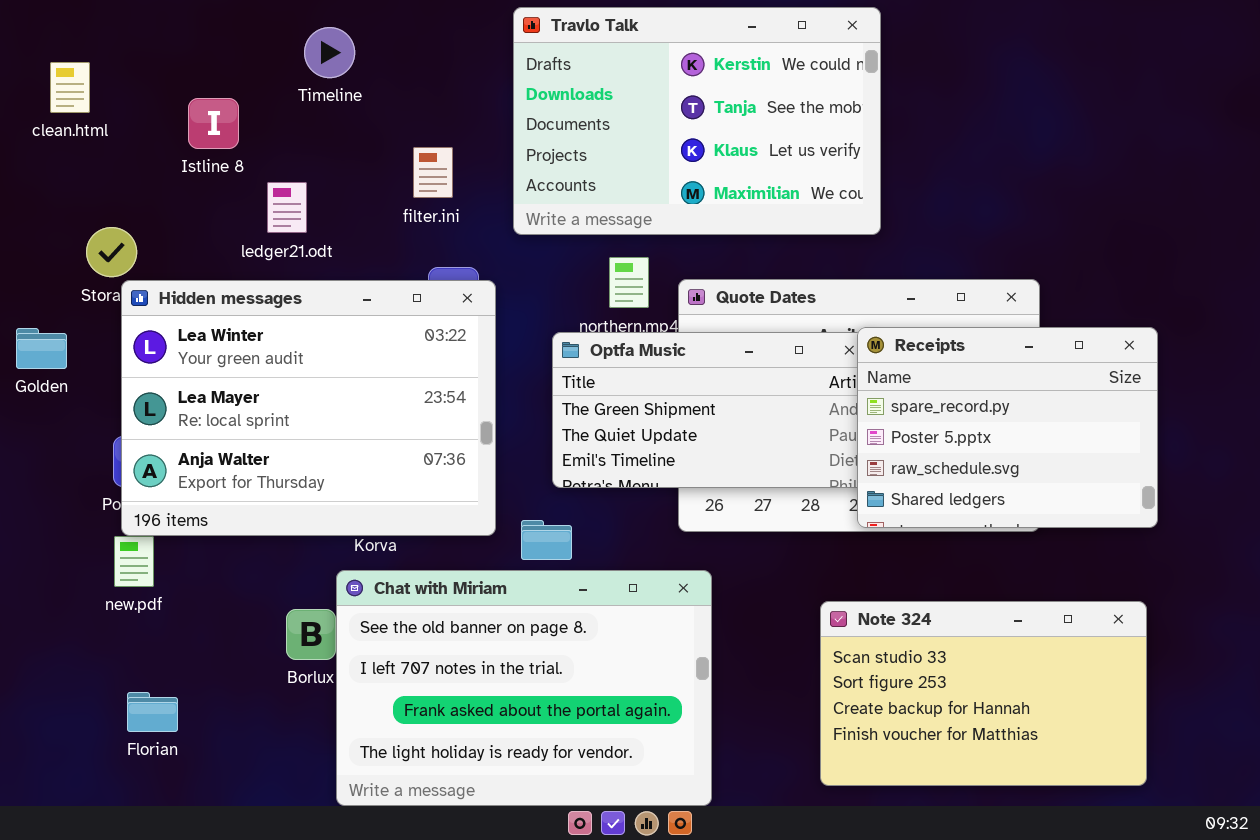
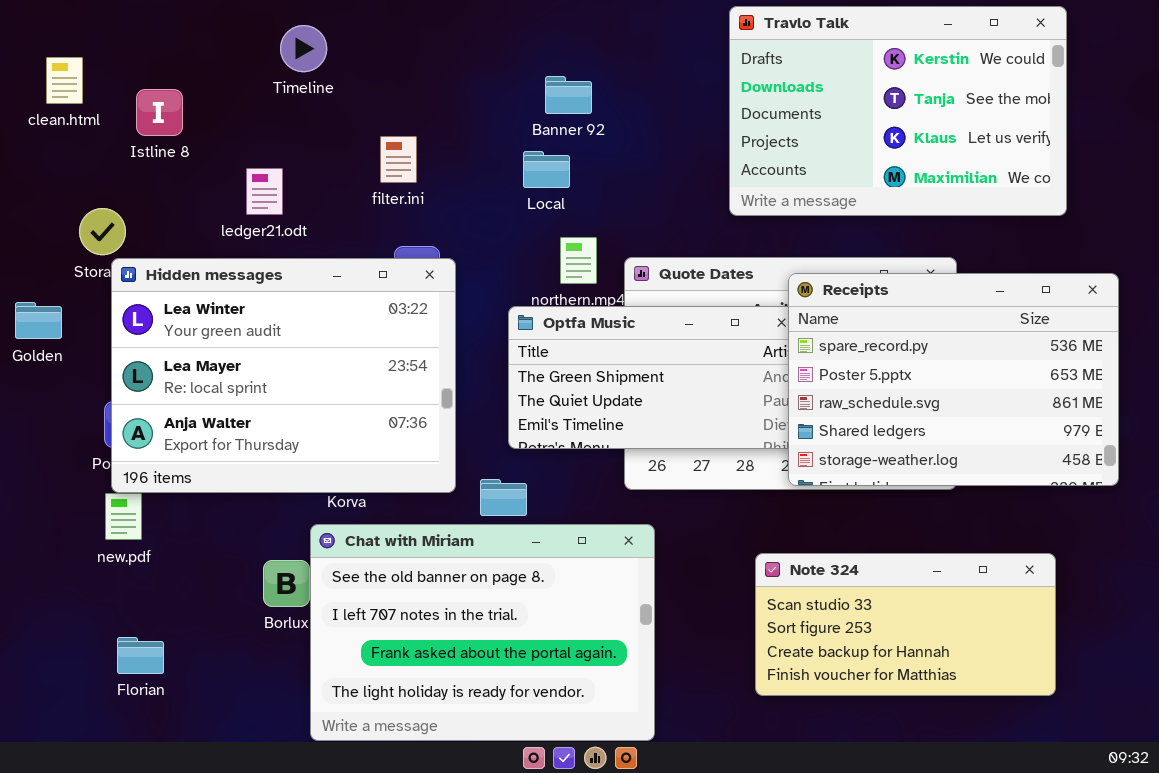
Travlo Talk: [513,7,881,235] -> [729,6,1067,216], moved
Istline 8: [188,98,239,149] -> [136,89,183,136], moved
Receipts: [857,327,1158,528] -> [788,273,1119,486], resized
Note 324: [820,601,1147,786] -> [755,553,1056,696], resized

